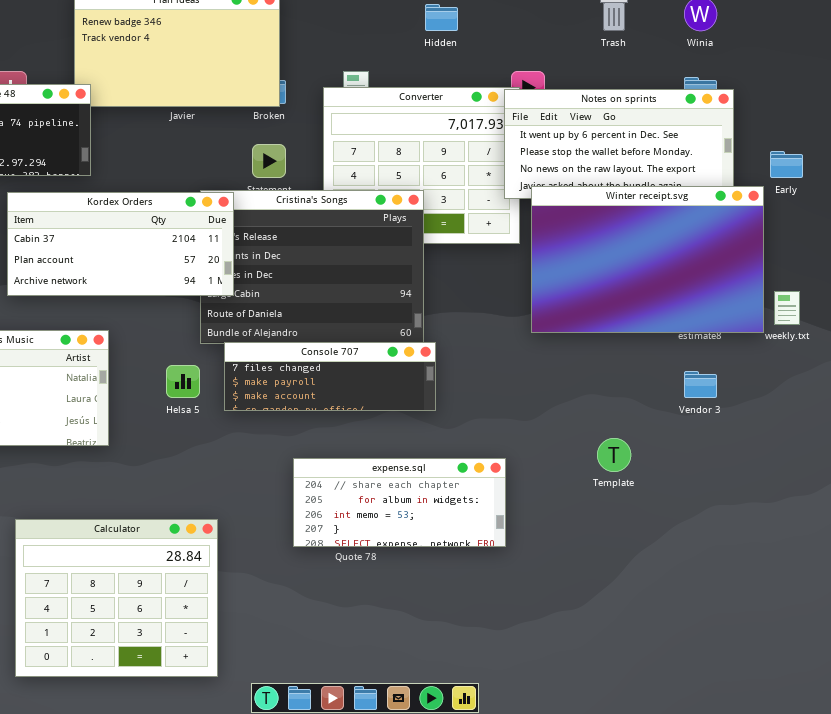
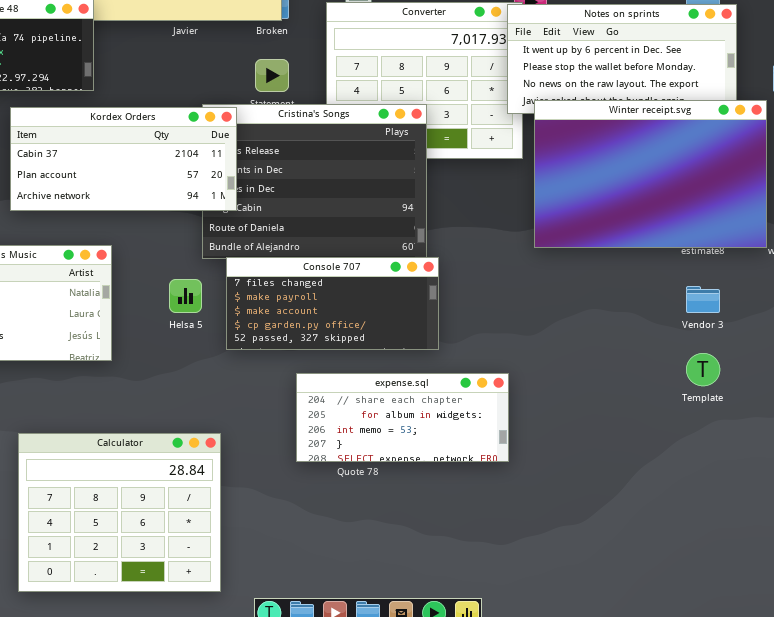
Console 707: [224,342,436,411] -> [226,257,439,350], resized
Template: [597,438,631,472] -> [686,353,720,386], moved

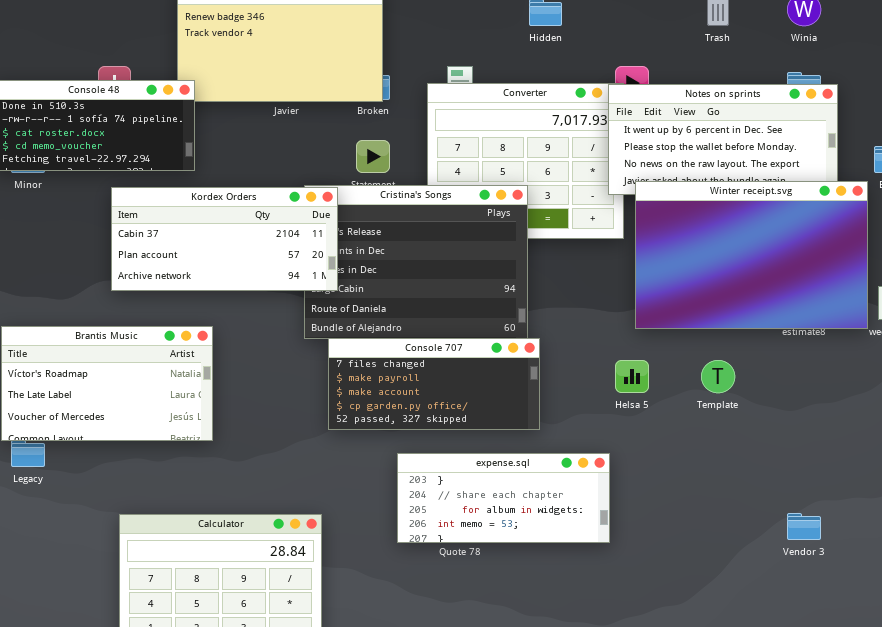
Helsa 5: [169,279,202,313] -> [615,360,649,393], moved
Vendor 3: [686,286,720,313] -> [787,513,821,540], moved
Template: [686,353,720,386] -> [701,360,735,393], moved
expense.sql: [296,373,509,462] -> [397,453,610,543], scrolled up 1 row

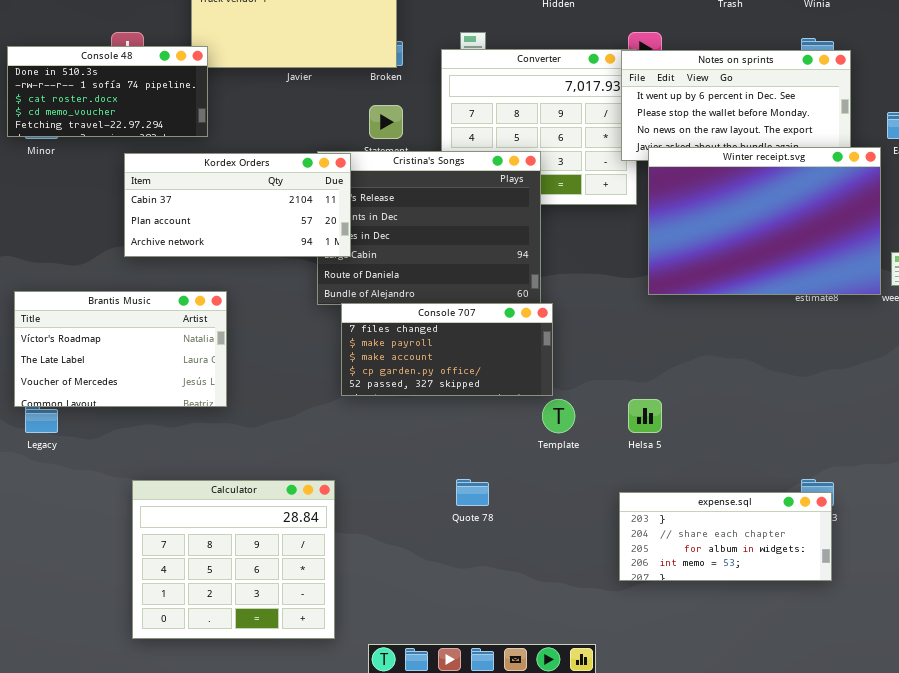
Helsa 5: [615,360,649,393] -> [628,399,662,433], moved
Template: [701,360,735,393] -> [542,399,575,433], moved
expense.sql: [397,453,610,543] -> [619,492,832,581], moved

